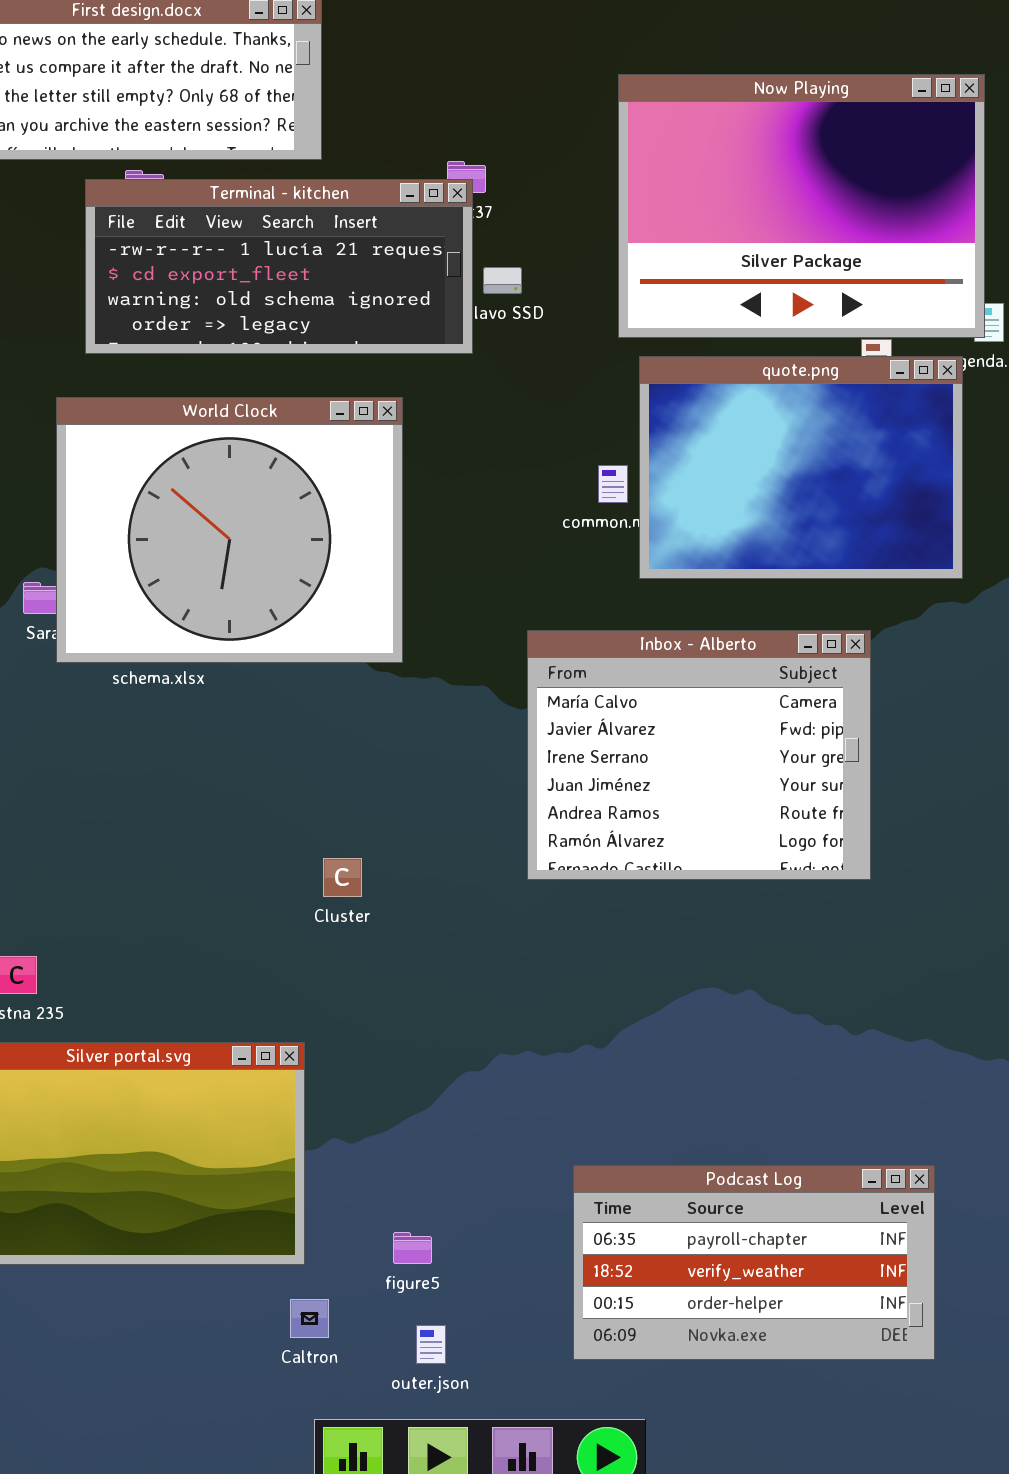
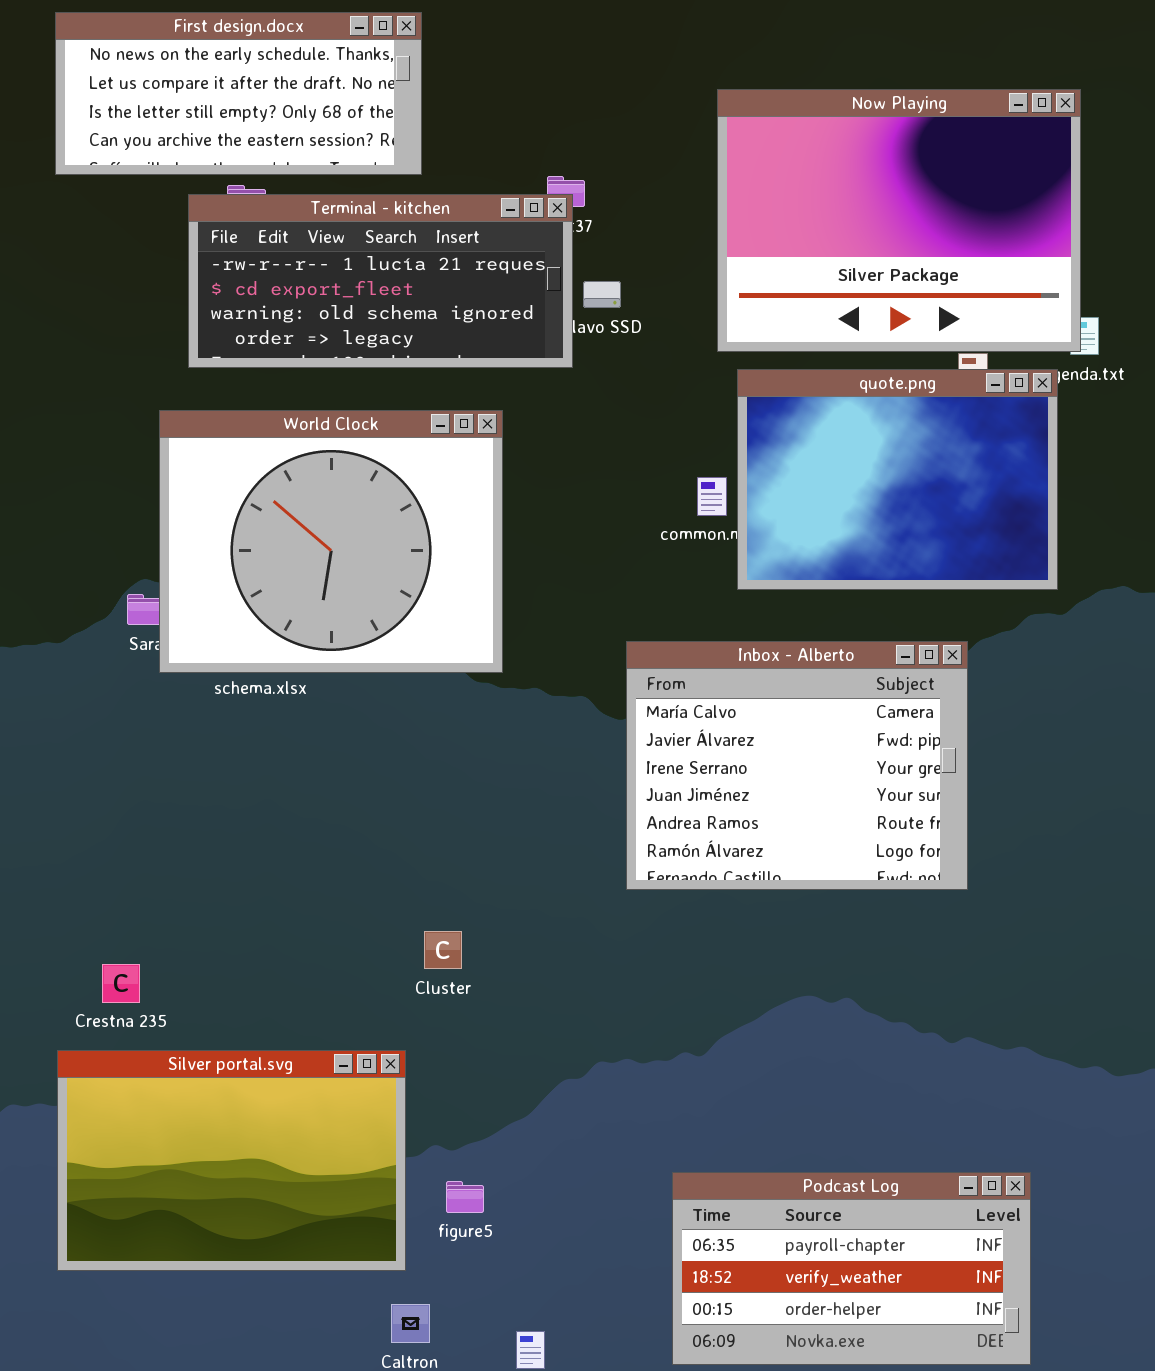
Cluster: [323,858,362,897] -> [424,931,462,969], moved
figure5: [393,1232,432,1264] -> [446,1181,484,1213], moved

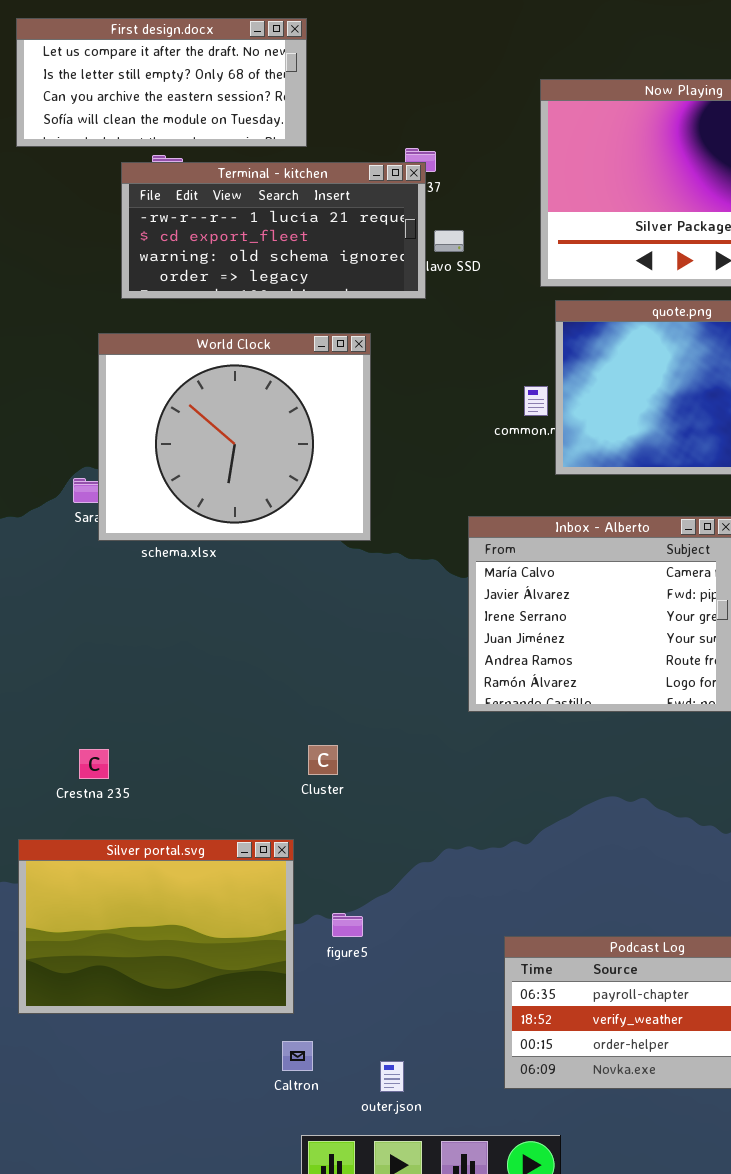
First design.docx: [55,12,422,175] -> [16,18,307,147], scrolled down 1 row
Crestna 235: [102,964,140,1003] -> [79,749,109,779], moved
figure5: [446,1181,484,1213] -> [332,913,363,937], moved

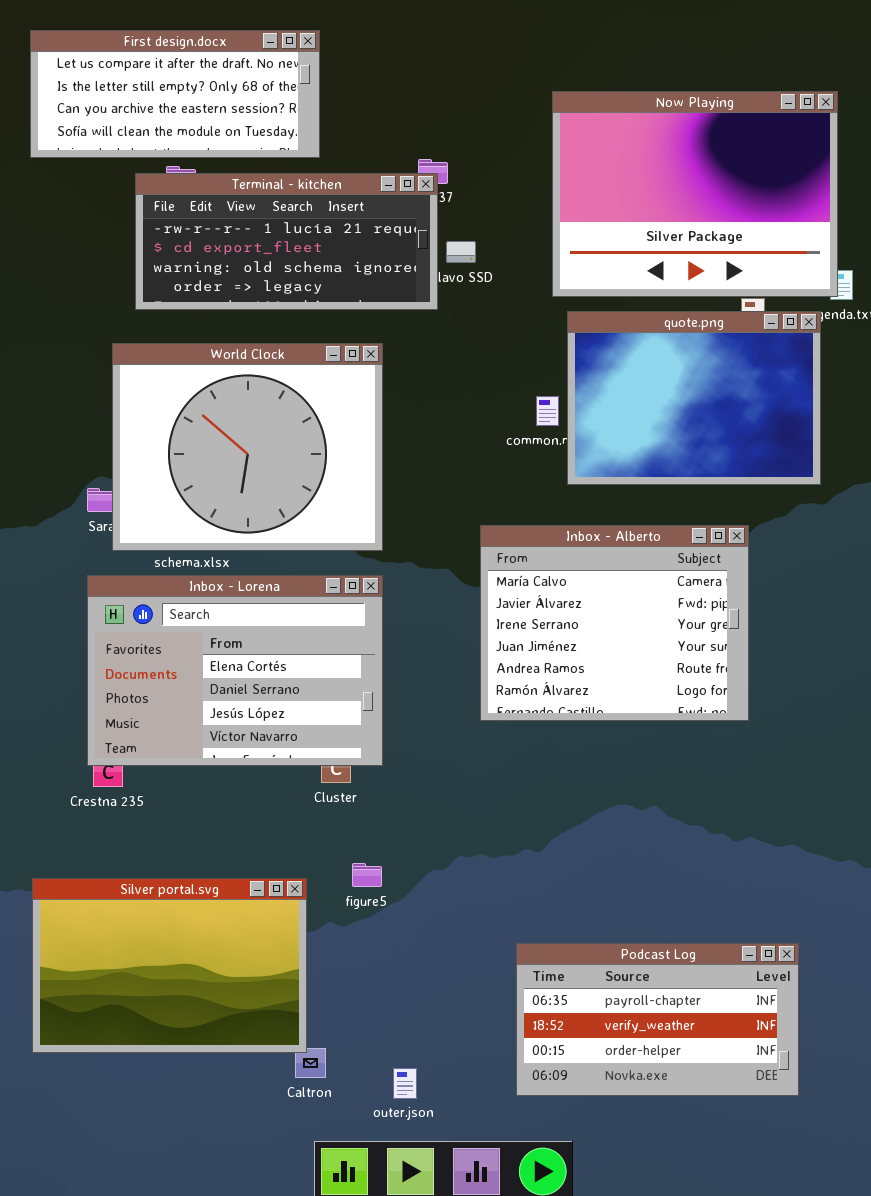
Inbox - Lorena: none -> [87,575,383,766], opened
Silver portal.svg: [18,839,294,1014] -> [32,878,307,1053], moved
figure5: [332,913,363,937] -> [352,863,382,887], moved

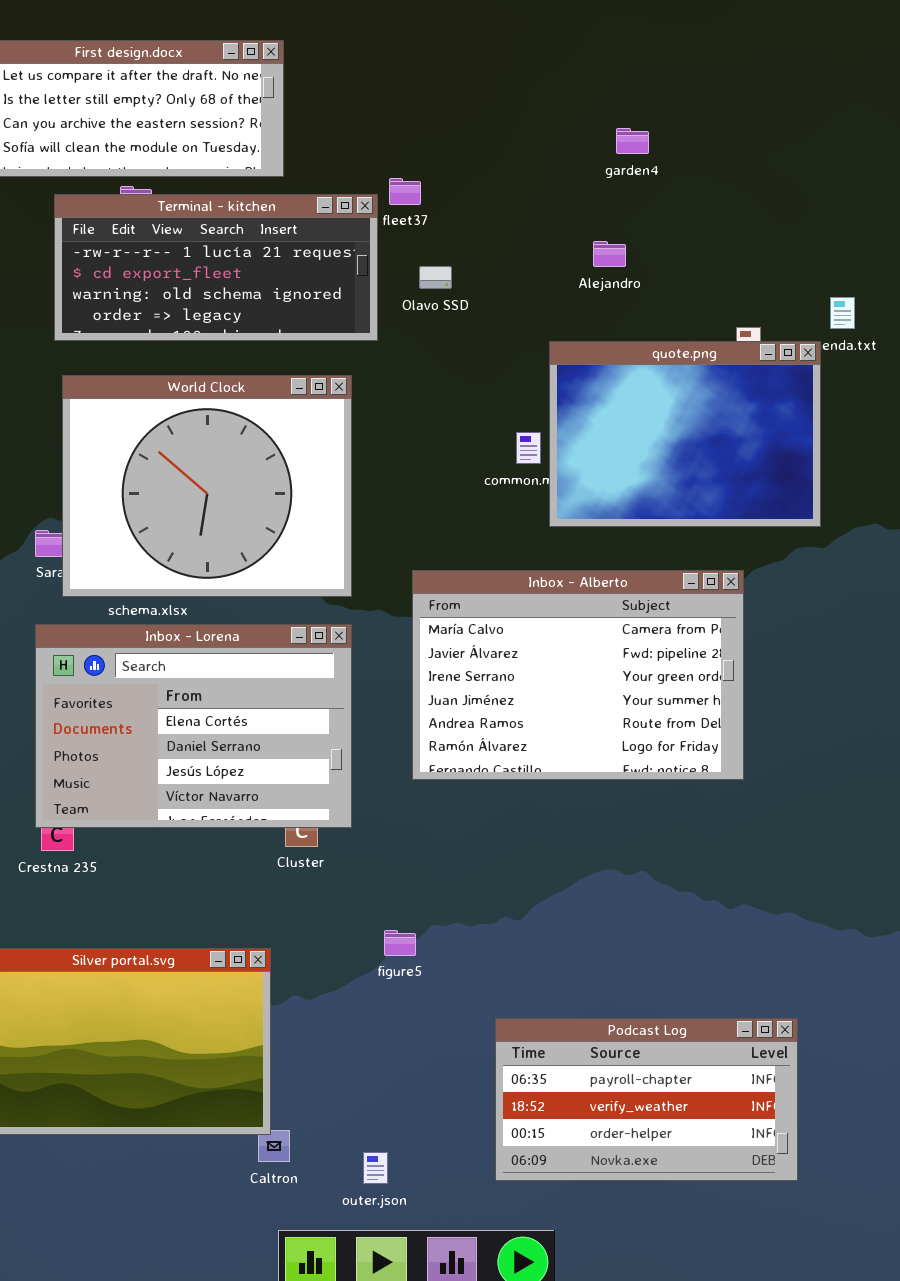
Now Playing: [552,91,838,297] -> none, closed
Terminal - kitchen: [135,173,438,310] -> [54,194,378,341], moved
Inbox - Alberto: [480,525,749,721] -> [412,570,744,780], resized
figure5: [352,863,382,887] -> [384,930,416,956], moved

